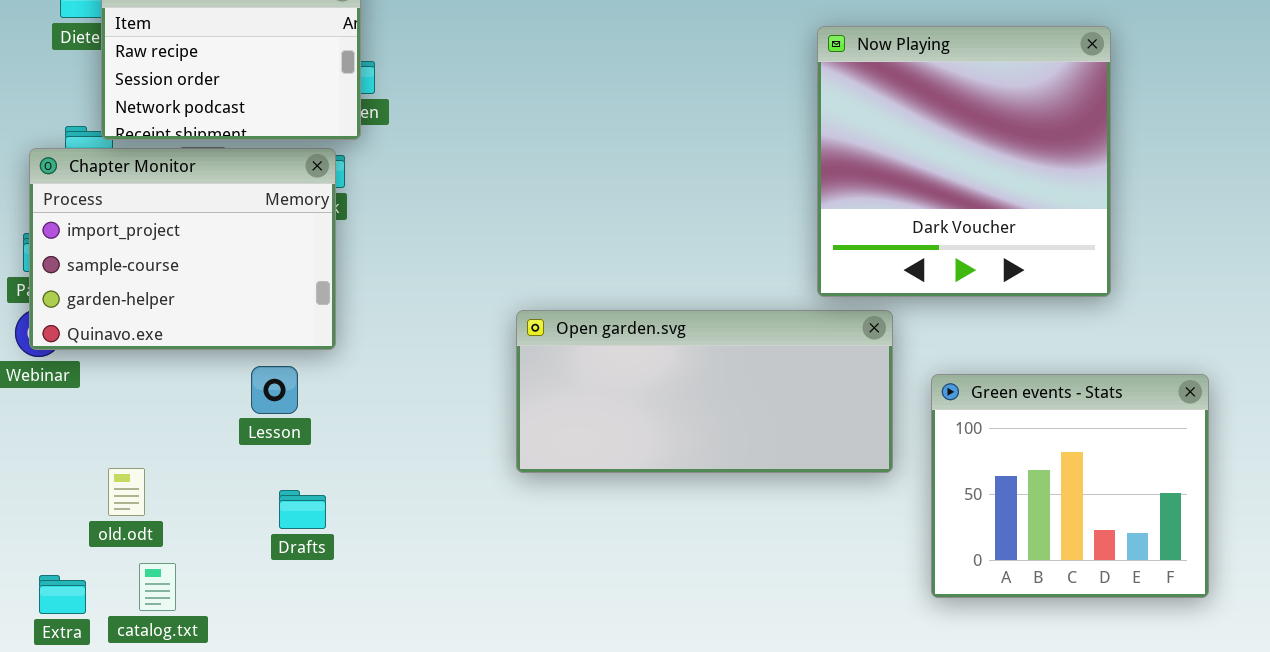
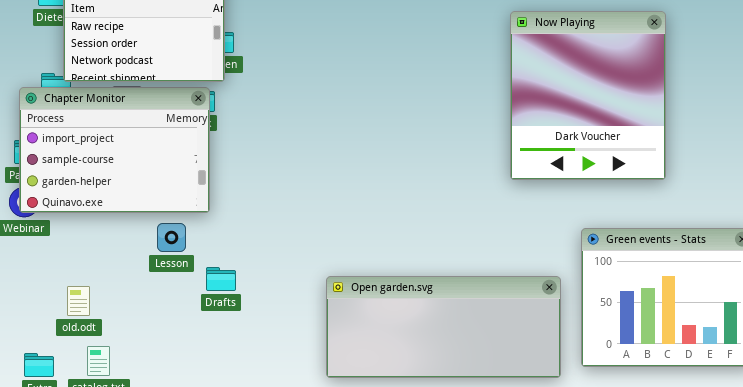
Now Playing: [817,26,1111,297] -> [510,11,666,180], resized
Open garden.svg: [516,310,893,473] -> [326,276,561,378], moved
Drafts: [279,490,326,529] -> [206,267,236,291], moved

